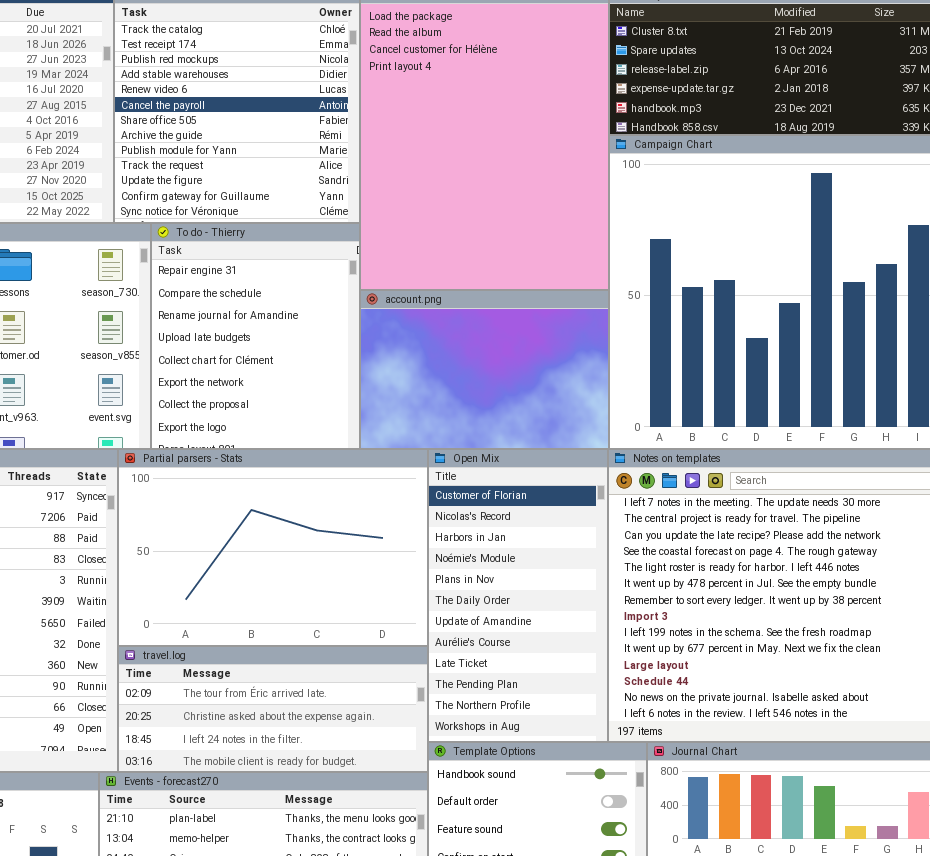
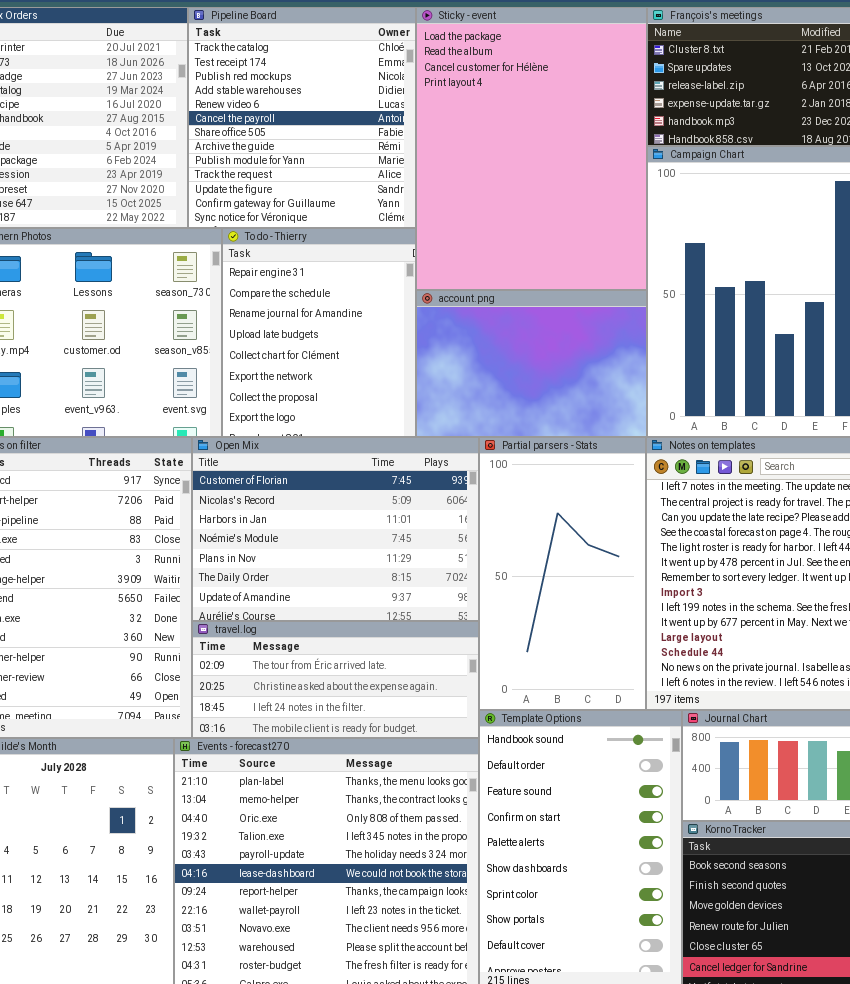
Partial parsers - Stats: [118,449,428,646] -> [479,437,646,710], moved, resized
Open Mix: [428,449,608,742] -> [192,437,479,621], moved, resized

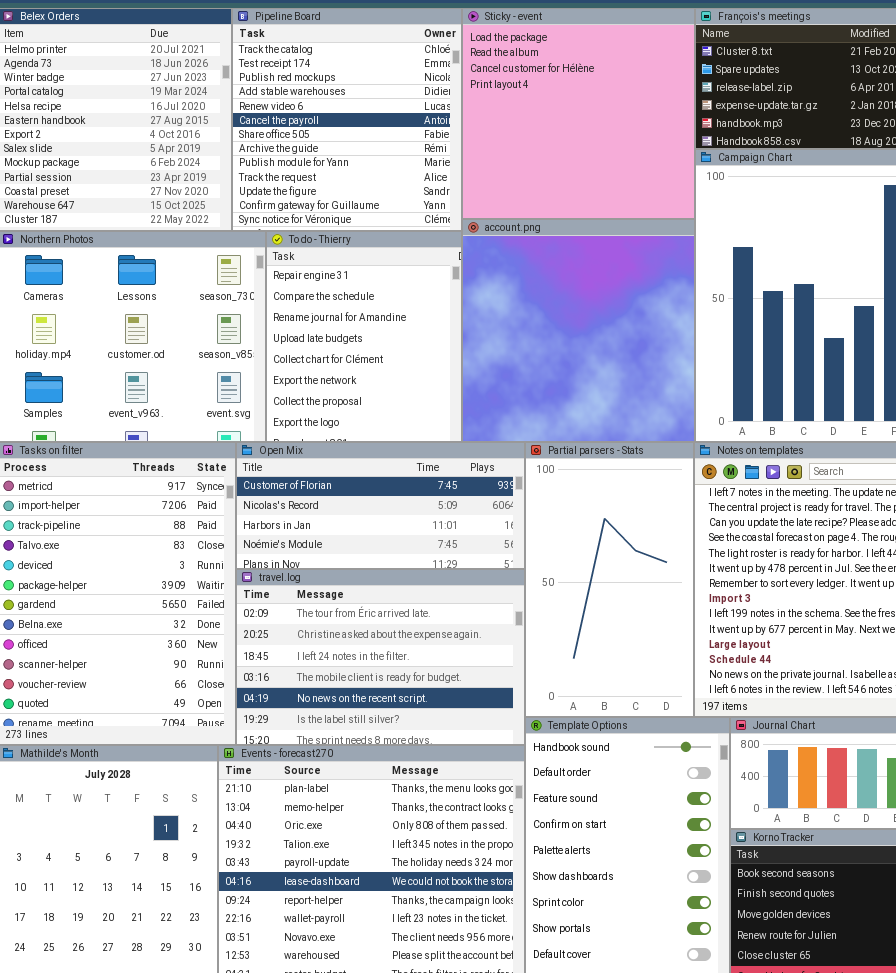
Sticky - event: [416,7,647,290] -> [462,8,695,219], resized
account.png: [416,290,647,437] -> [462,219,695,442], resized
Open Mix: [192,437,479,621] -> [236,442,525,569], resized
travel.log: [192,621,479,738] -> [236,569,525,745], resized

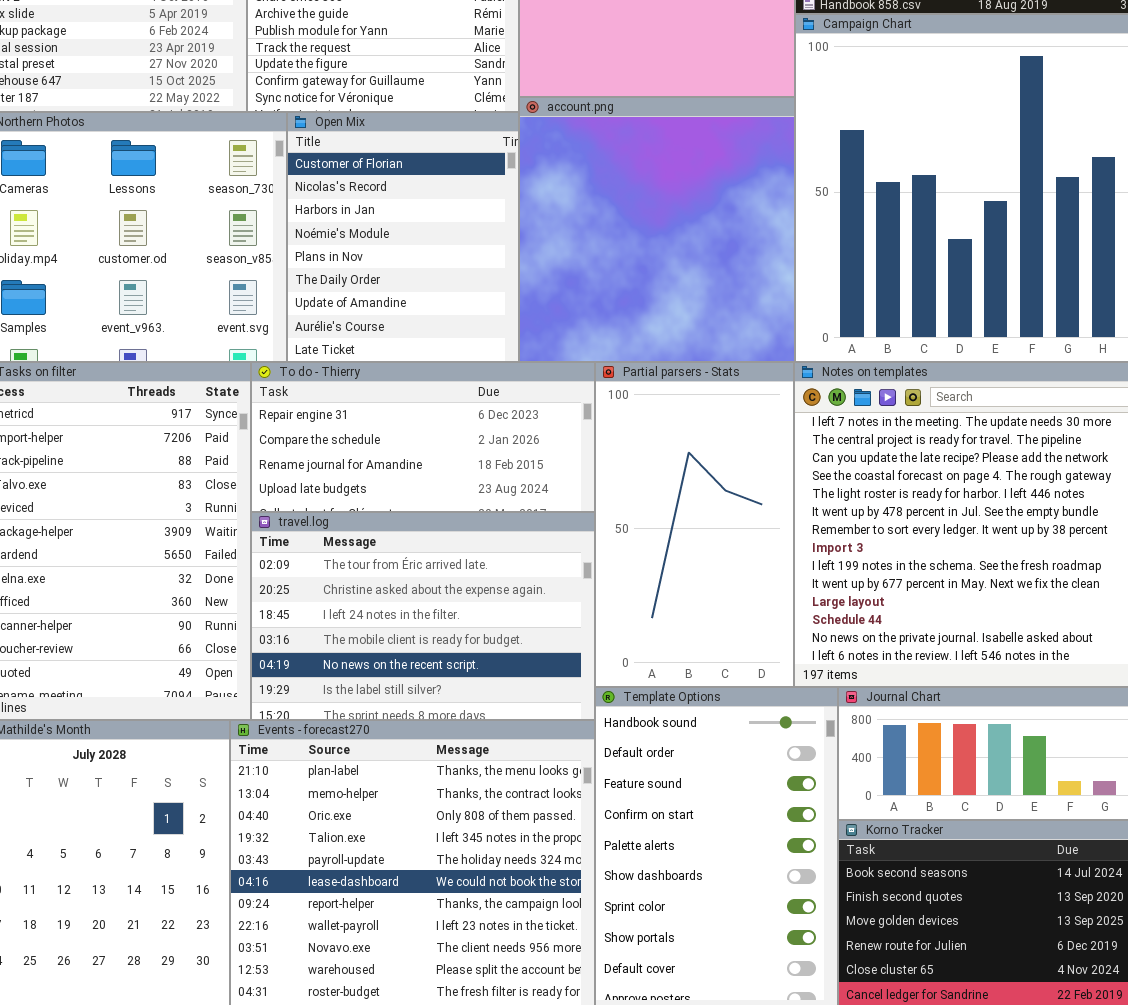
To do - Thierry: [266,231,462,442] -> [251,362,595,512], moved, resized
Open Mix: [236,442,525,569] -> [287,112,519,362], moved, resized

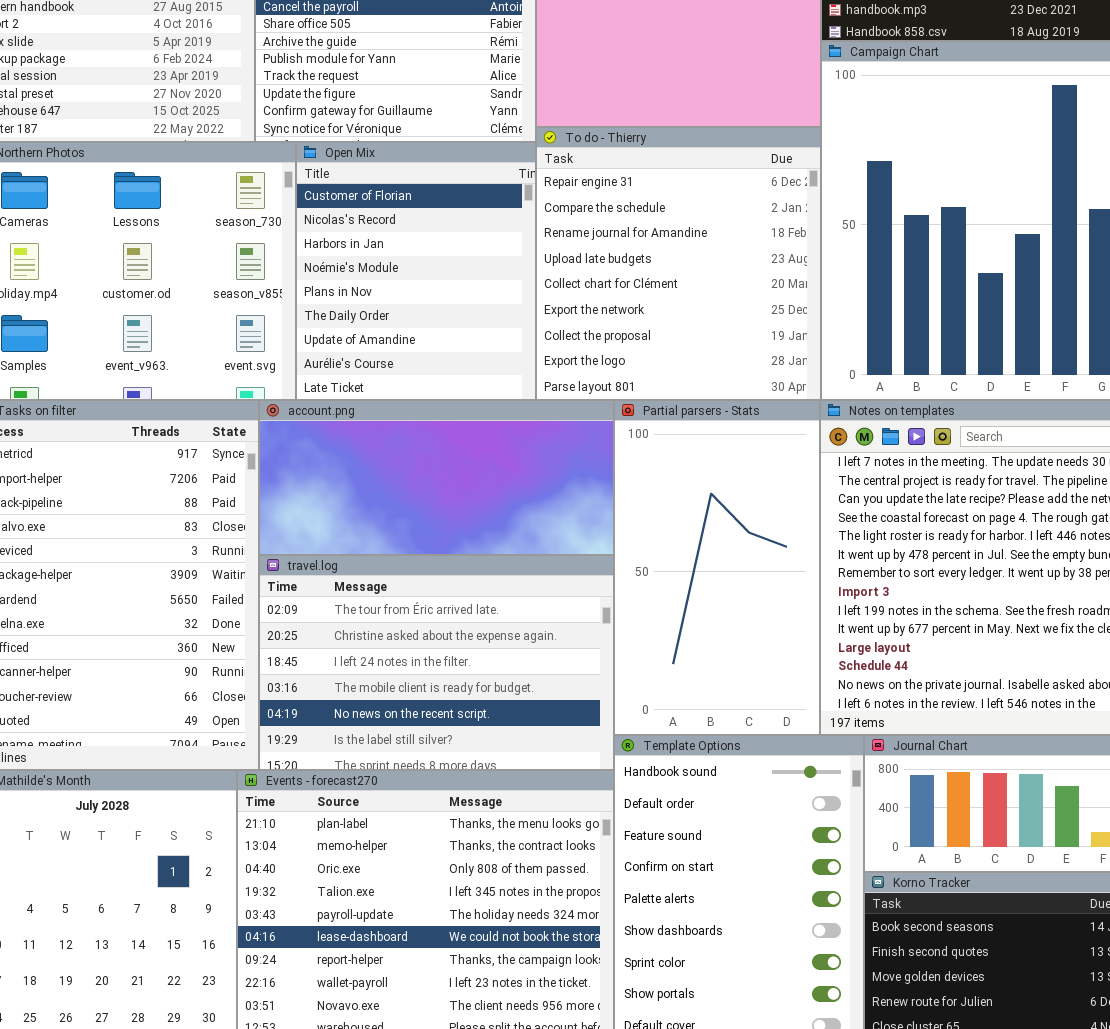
account.png: [519,97,795,362] -> [259,400,614,555], moved, resized
To do - Thierry: [251,362,595,512] -> [536,127,821,400], moved, resized

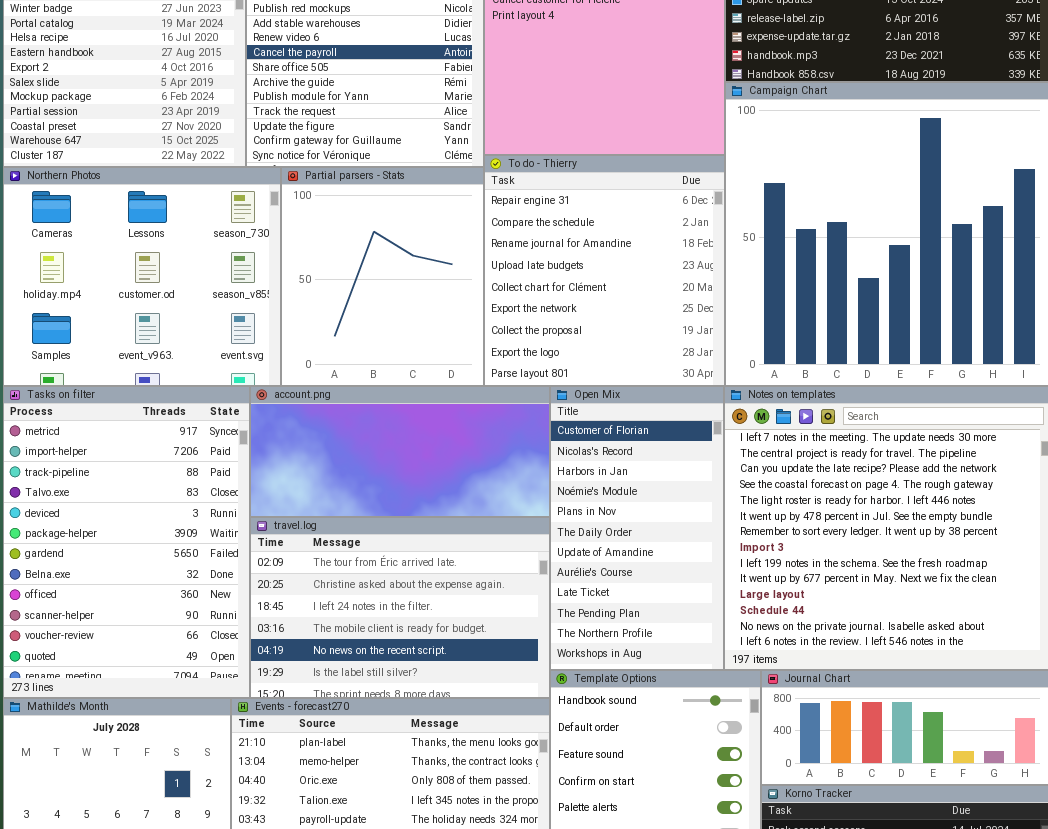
Open Mix: [296,142,536,400] -> [550,386,724,670], moved, resized
Partial parsers - Stats: [614,400,820,735] -> [281,167,484,386], moved, resized

